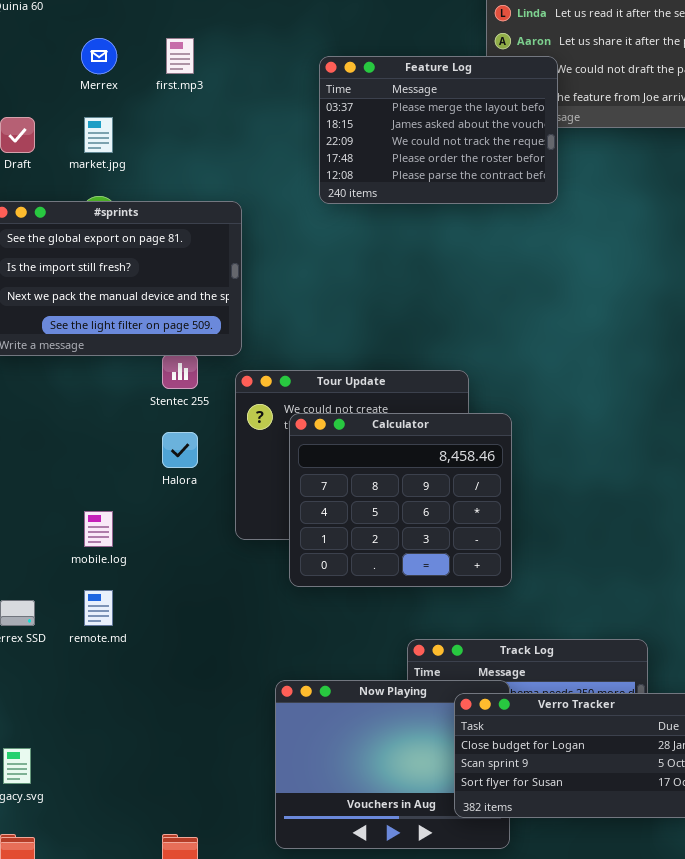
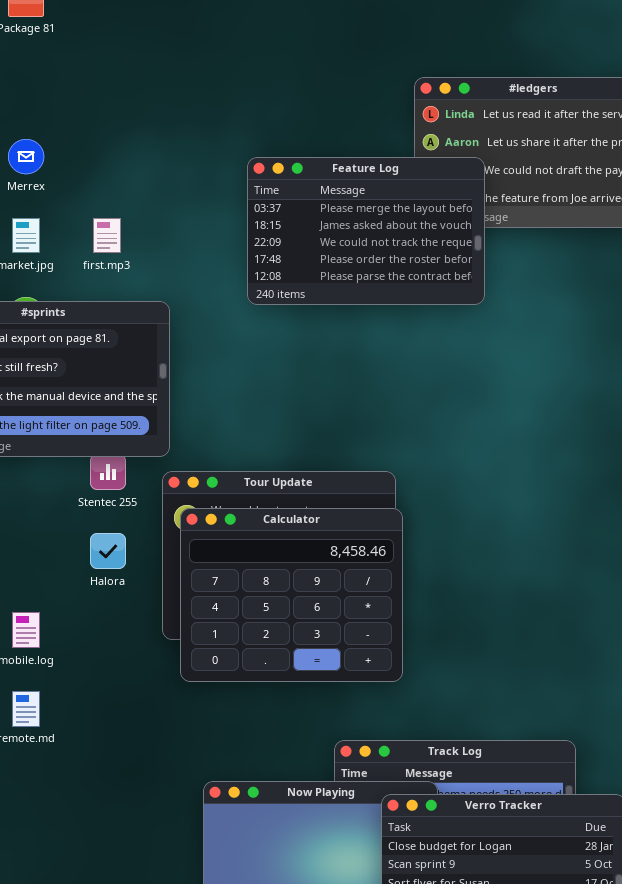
first.mp3: [166,38,194,74] -> [93,218,121,253], moved
Calculator: [289,413,512,587] -> [180,508,403,682], moved

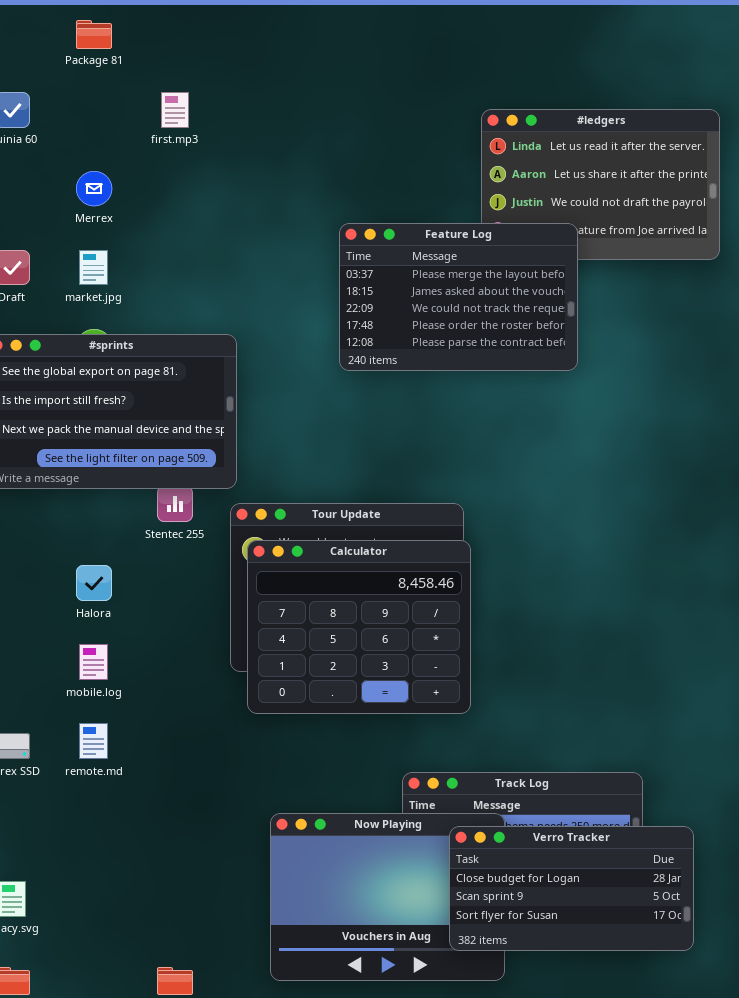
Feature Log: [247,157,485,305] -> [339,223,578,371], moved
first.mp3: [93,218,121,253] -> [161,92,189,128], moved
Halora: [90,533,126,569] -> [76,565,112,601], moved

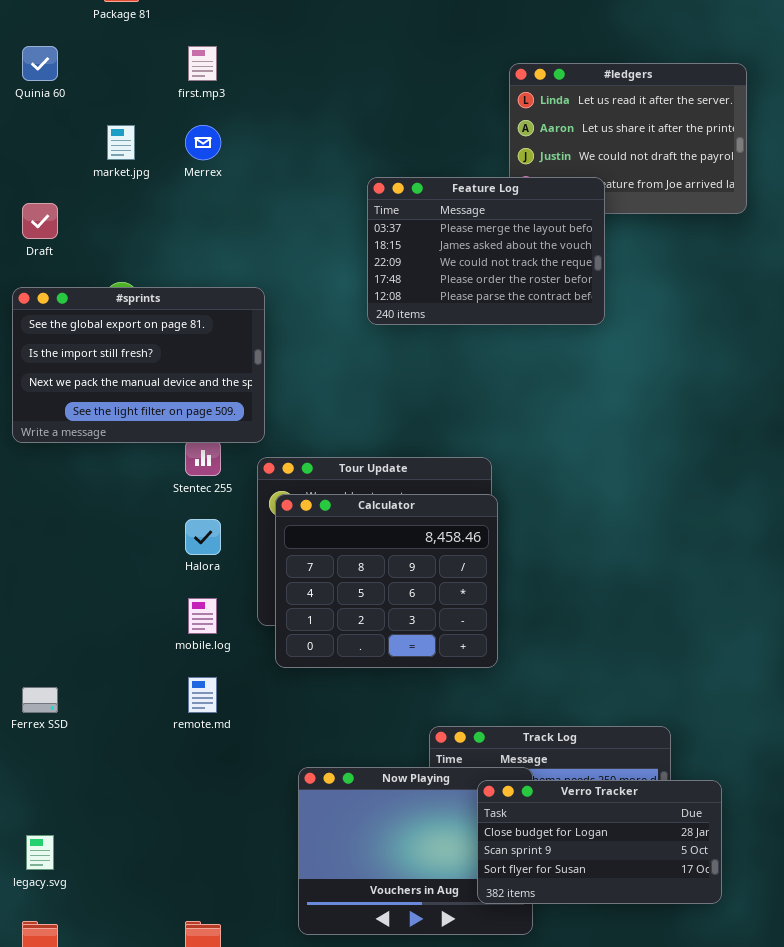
Merrex: [76,171,112,206] -> [185,125,221,160], moved
market.jpg: [79,250,108,285] -> [107,125,135,160], moved
Halora: [76,565,112,601] -> [185,519,221,555], moved
mobile.log: [79,644,108,680] -> [188,598,217,634], moved
remote.md: [79,723,108,759] -> [188,677,217,713], moved

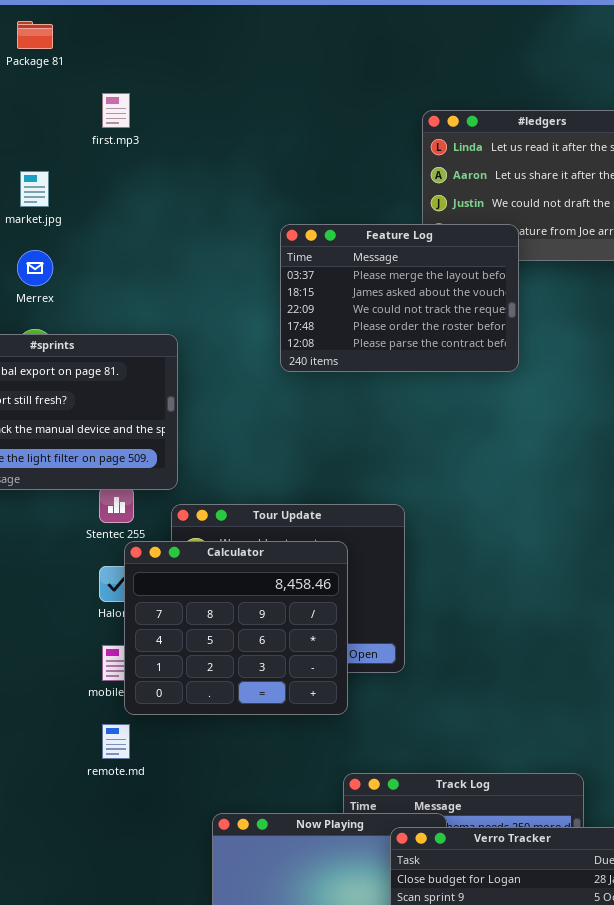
Merrex: [185,125,221,160] -> [17,250,53,286], moved
Calculator: [275,494,498,668] -> [124,541,348,715], moved

